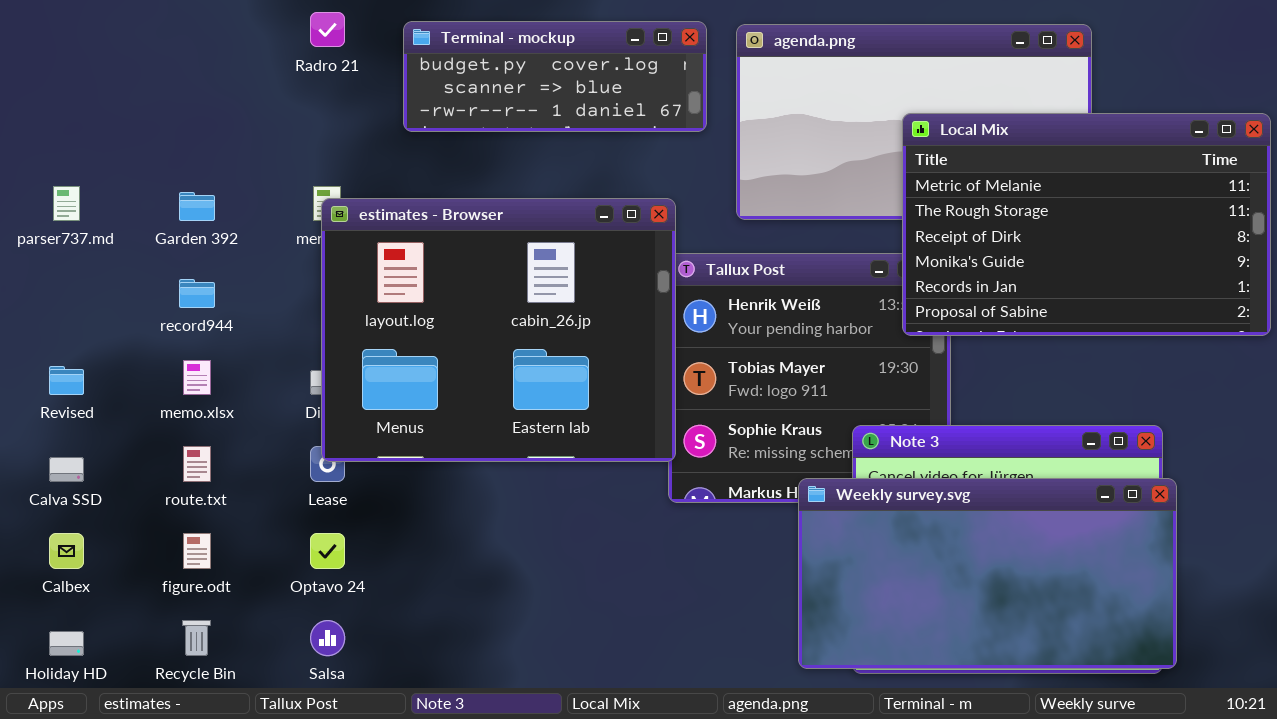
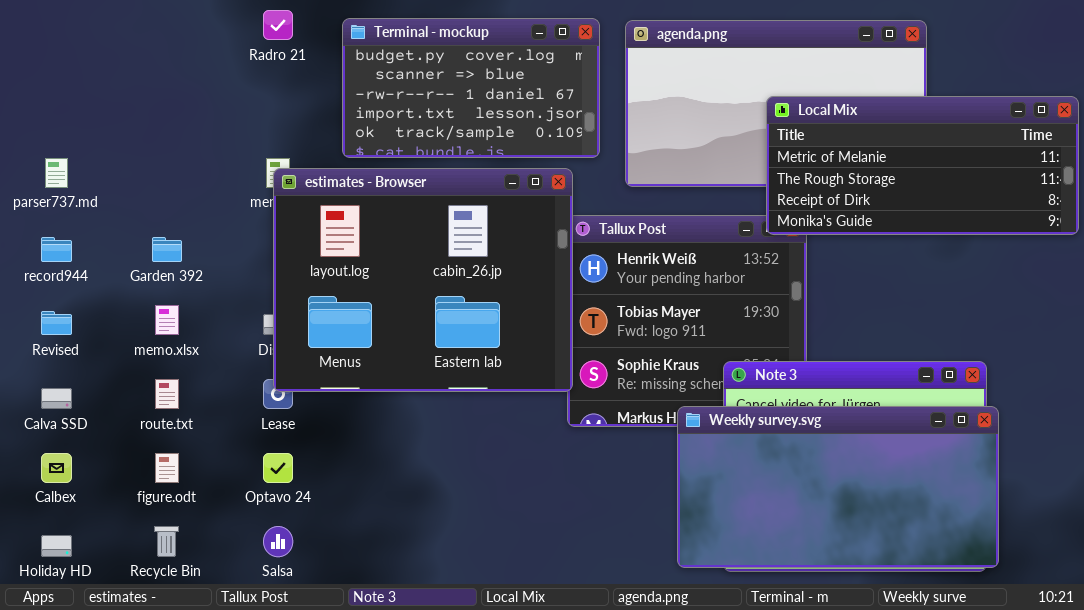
Terminal - mockup: [403,21,707,132] -> [342,18,600,158], resized
Local Mix: [902,113,1271,336] -> [766,96,1079,235], resized
Garden 392: [179,192,215,221] -> [152,237,182,262], moved
record944: [179,279,215,308] -> [41,237,72,262], moved

